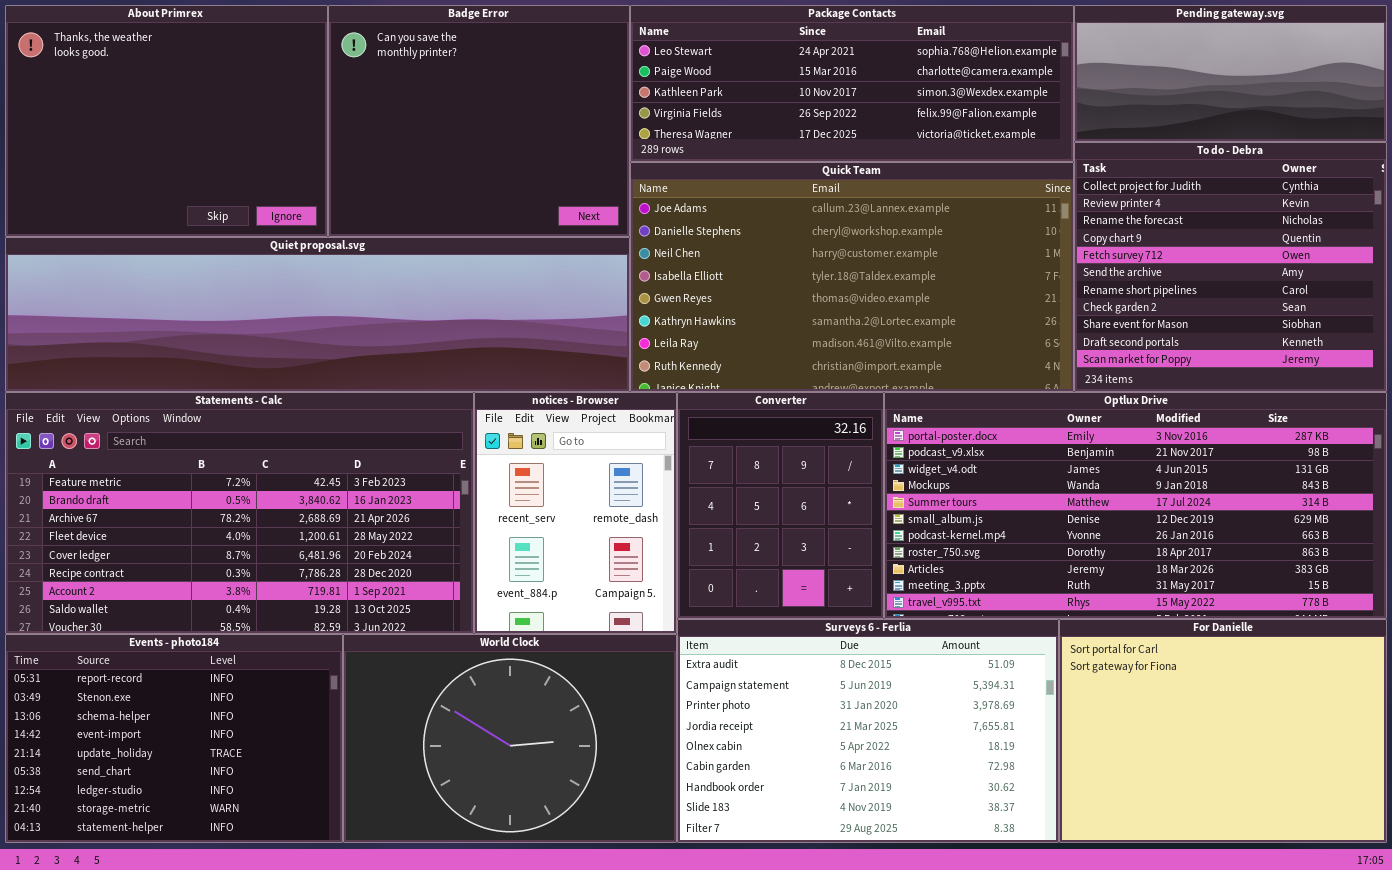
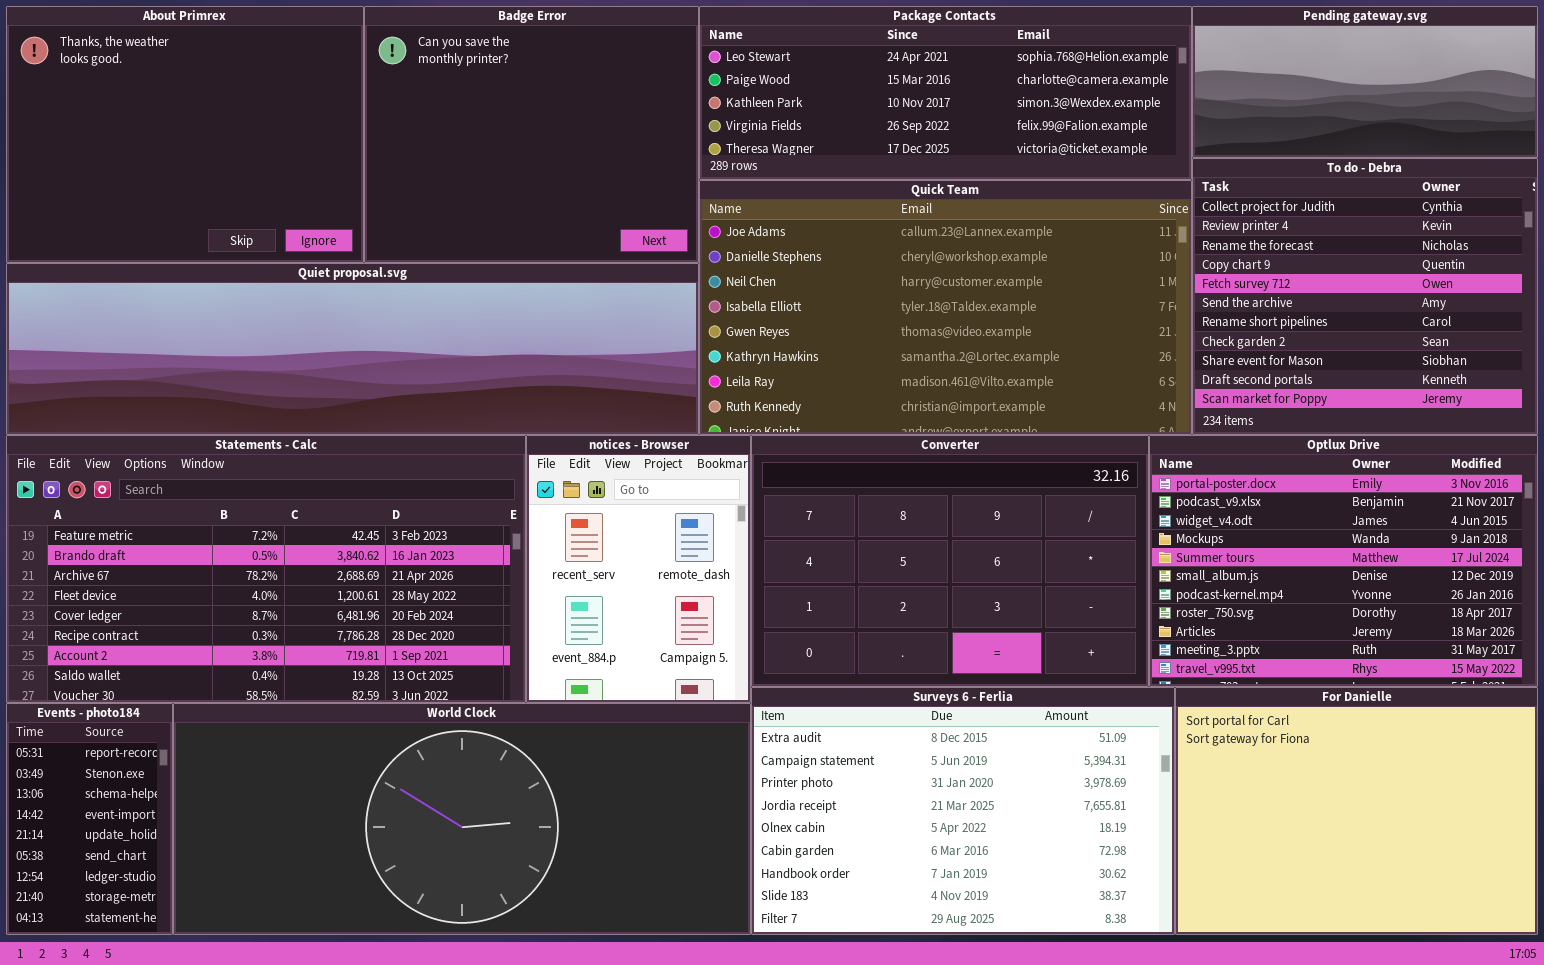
Converter: [677,392,884,619] -> [751,435,1149,687], resized
Optlux Drive: [884,392,1387,619] -> [1149,435,1538,687], resized
Events - photo184: [5,634,343,843] -> [6,703,173,935], resized
World Clock: [343,634,677,843] -> [173,703,751,935], resized

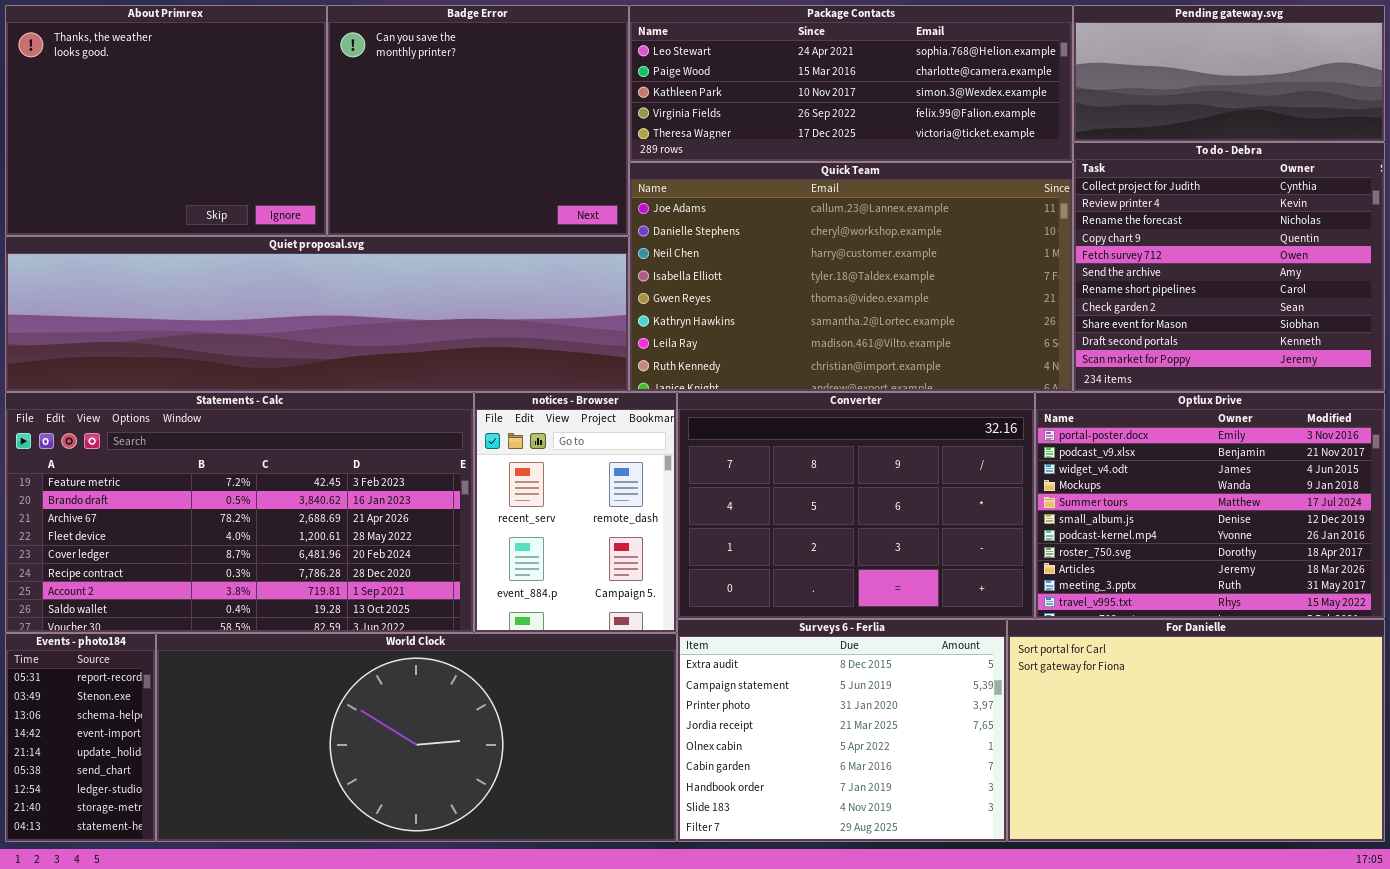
Surveys 6 - Ferlia: [751,687,1175,935] -> [677,619,1007,842], resized
For Danielle: [1175,687,1538,935] -> [1007,619,1385,842], resized

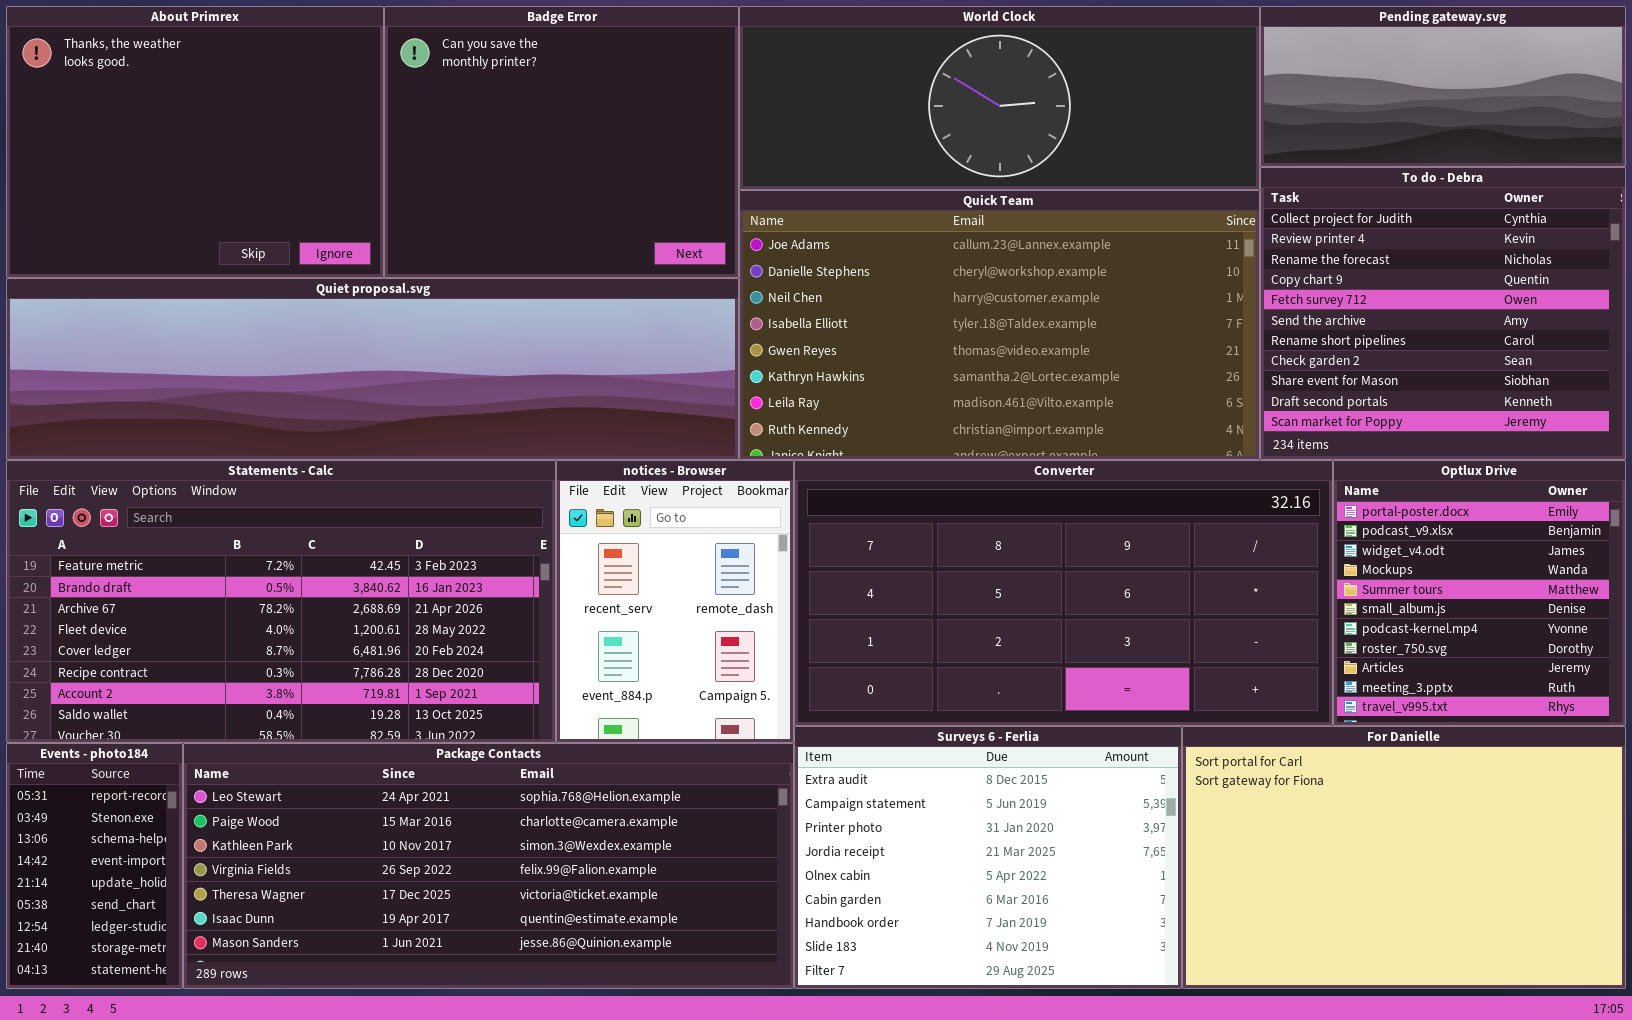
Package Contacts: [629,5,1073,162] -> [183,743,794,989], moved, resized
Converter: [677,392,1035,619] -> [794,460,1333,726], resized
Optlux Drive: [1035,392,1385,619] -> [1333,460,1626,726], resized
World Clock: [156,633,677,842] -> [739,6,1260,190], moved, resized

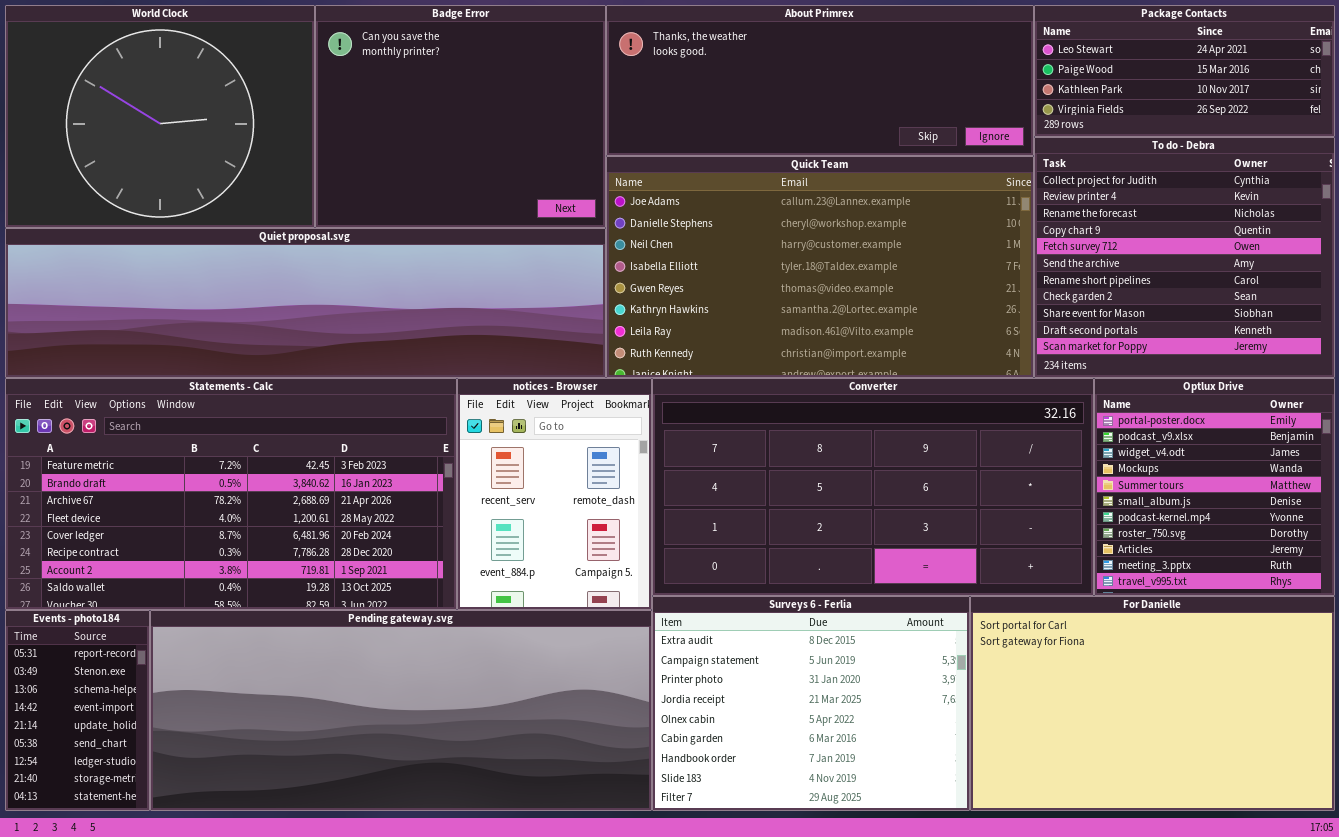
About Primrex: [6,6,384,278] -> [606,5,1034,156], moved, resized
World Clock: [739,6,1260,190] -> [5,5,315,228], moved, resized
Pending gateway.svg: [1260,6,1626,167] -> [150,610,652,811], moved, resized
Package Contacts: [183,743,794,989] -> [1034,5,1335,137], moved, resized

